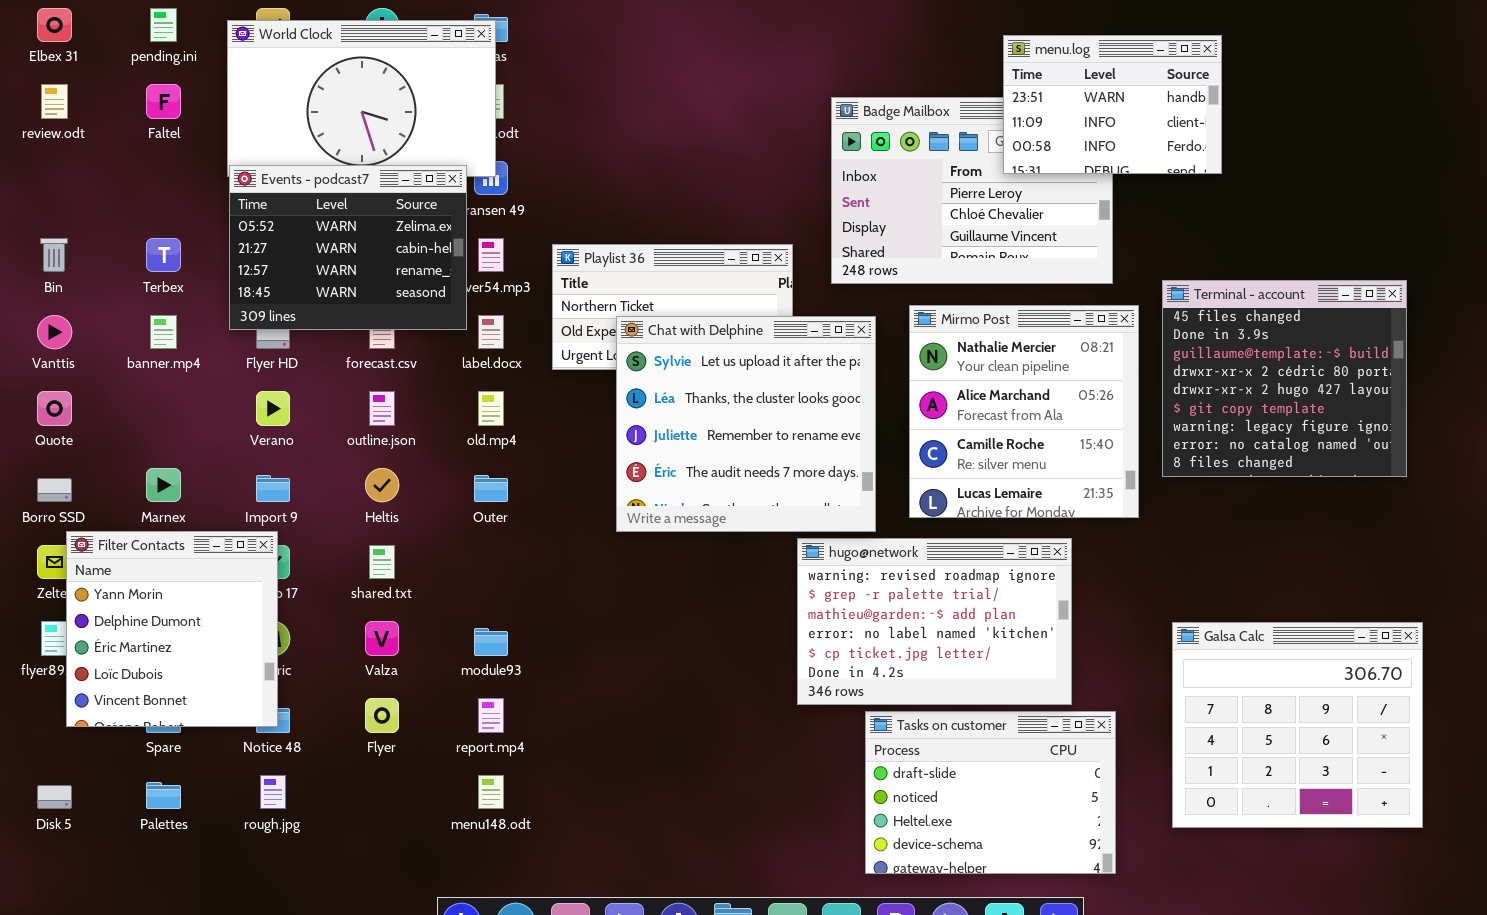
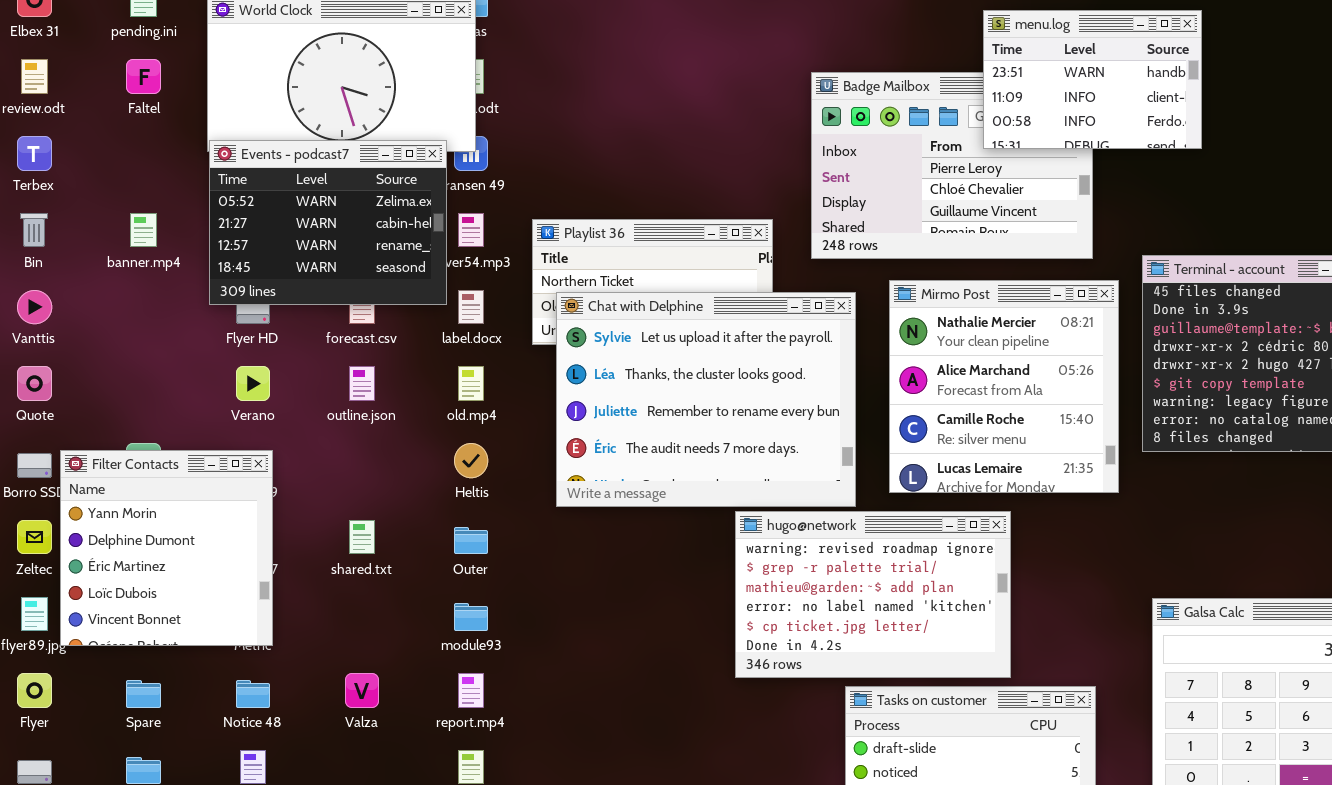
Terbex: [146,238,181,272] -> [17,136,52,171], moved
banner.mp4: [150,315,177,349] -> [130,213,157,247], moved
Chat with Delphine: [616,316,876,532] -> [556,292,856,507], resized
Heltis: [365,468,399,502] -> [454,443,488,478], moved
Outer: [474,475,508,502] -> [454,527,488,554], moved
Filter Contacts: [66,531,278,727] -> [60,450,273,646], moved
hugo@network: [797,538,1072,705] -> [735,511,1011,678], moved
Valza: [365,621,399,656] -> [345,673,379,708], moved
Flyer: [365,698,399,733] -> [17,673,52,708], moved

